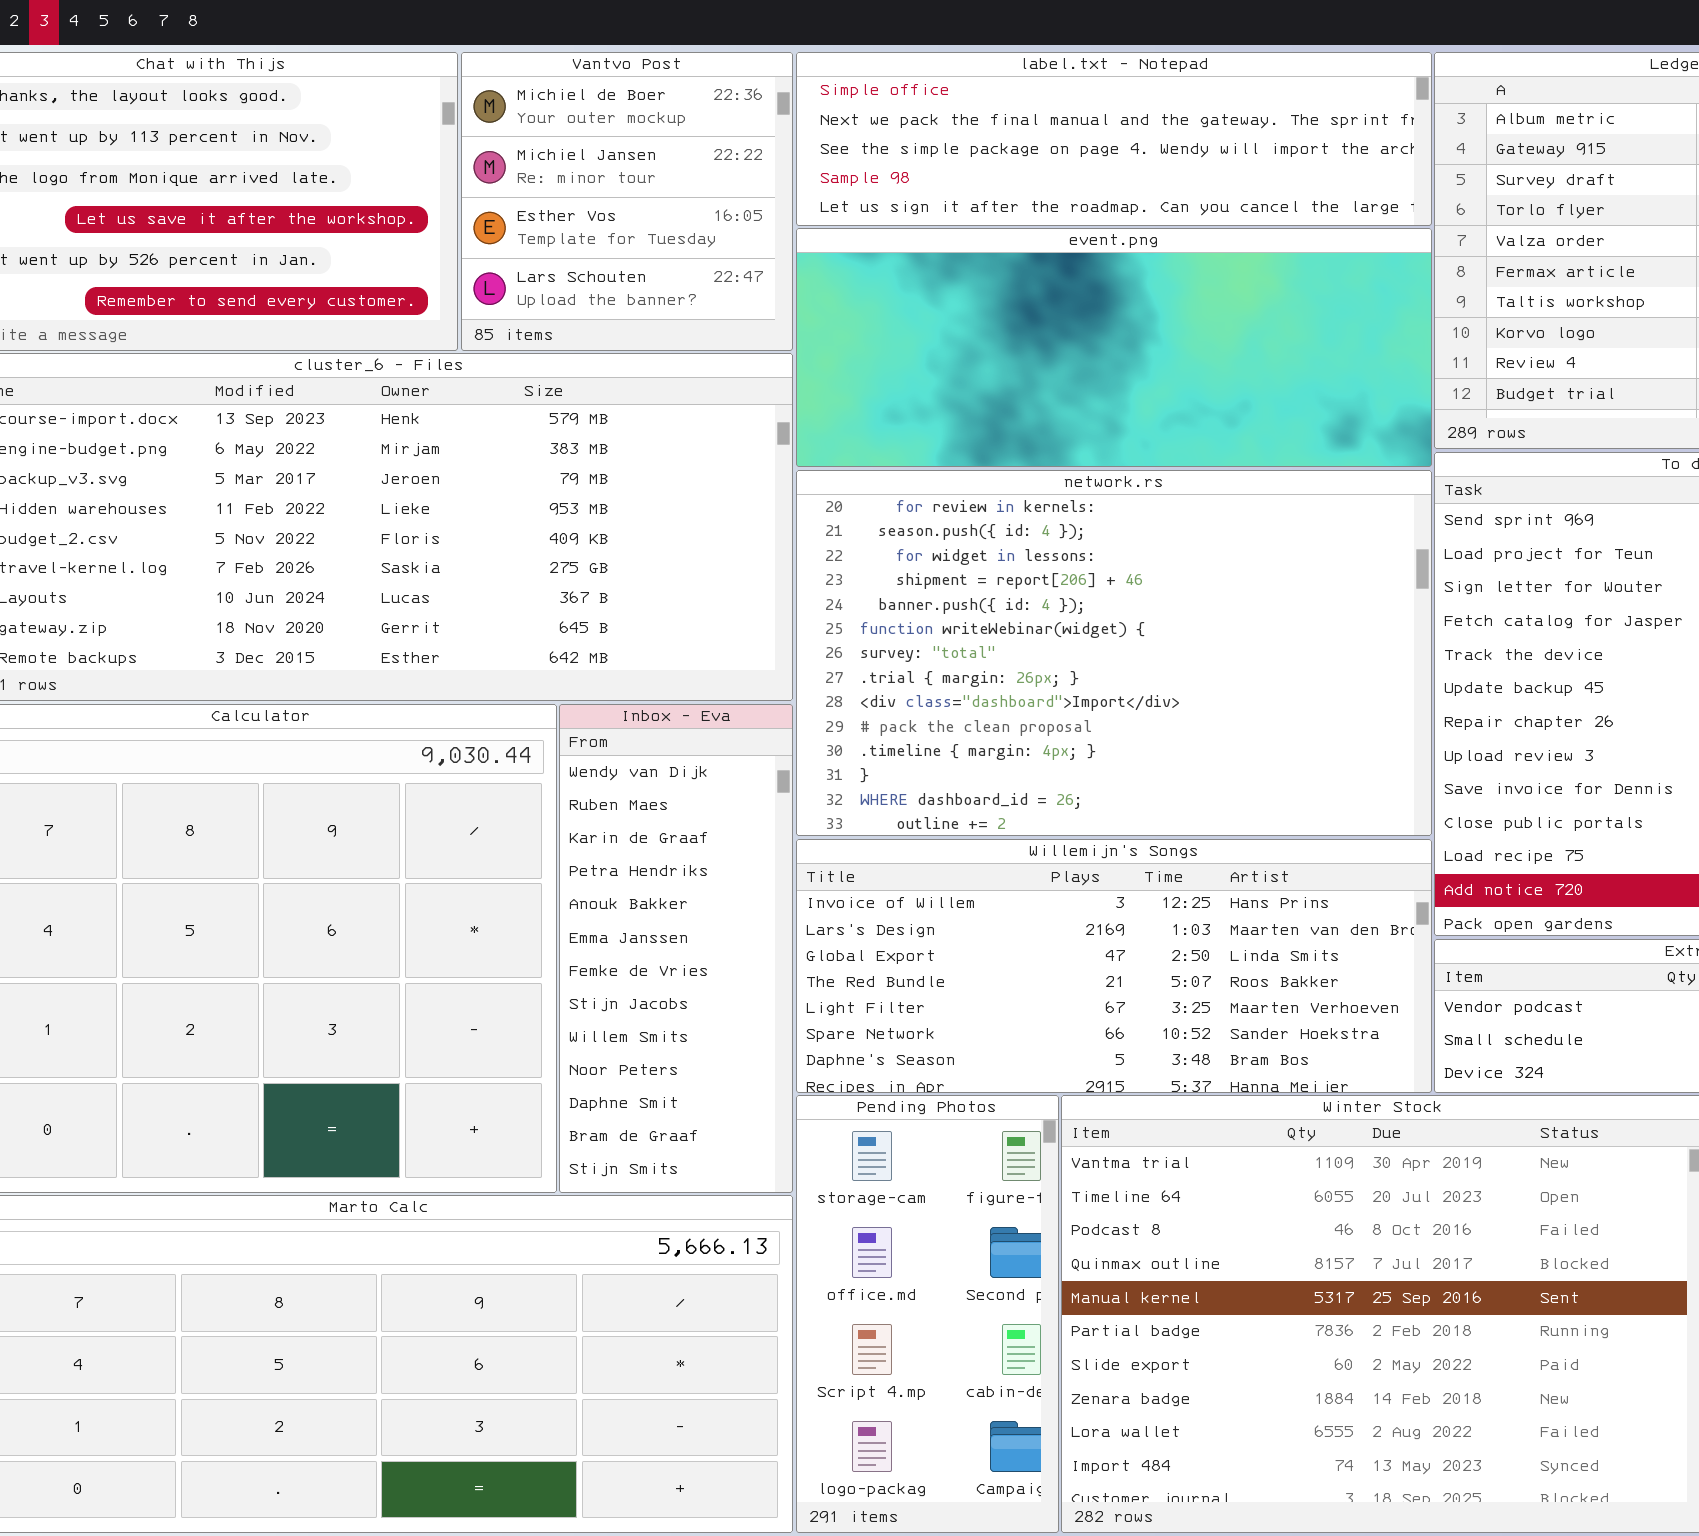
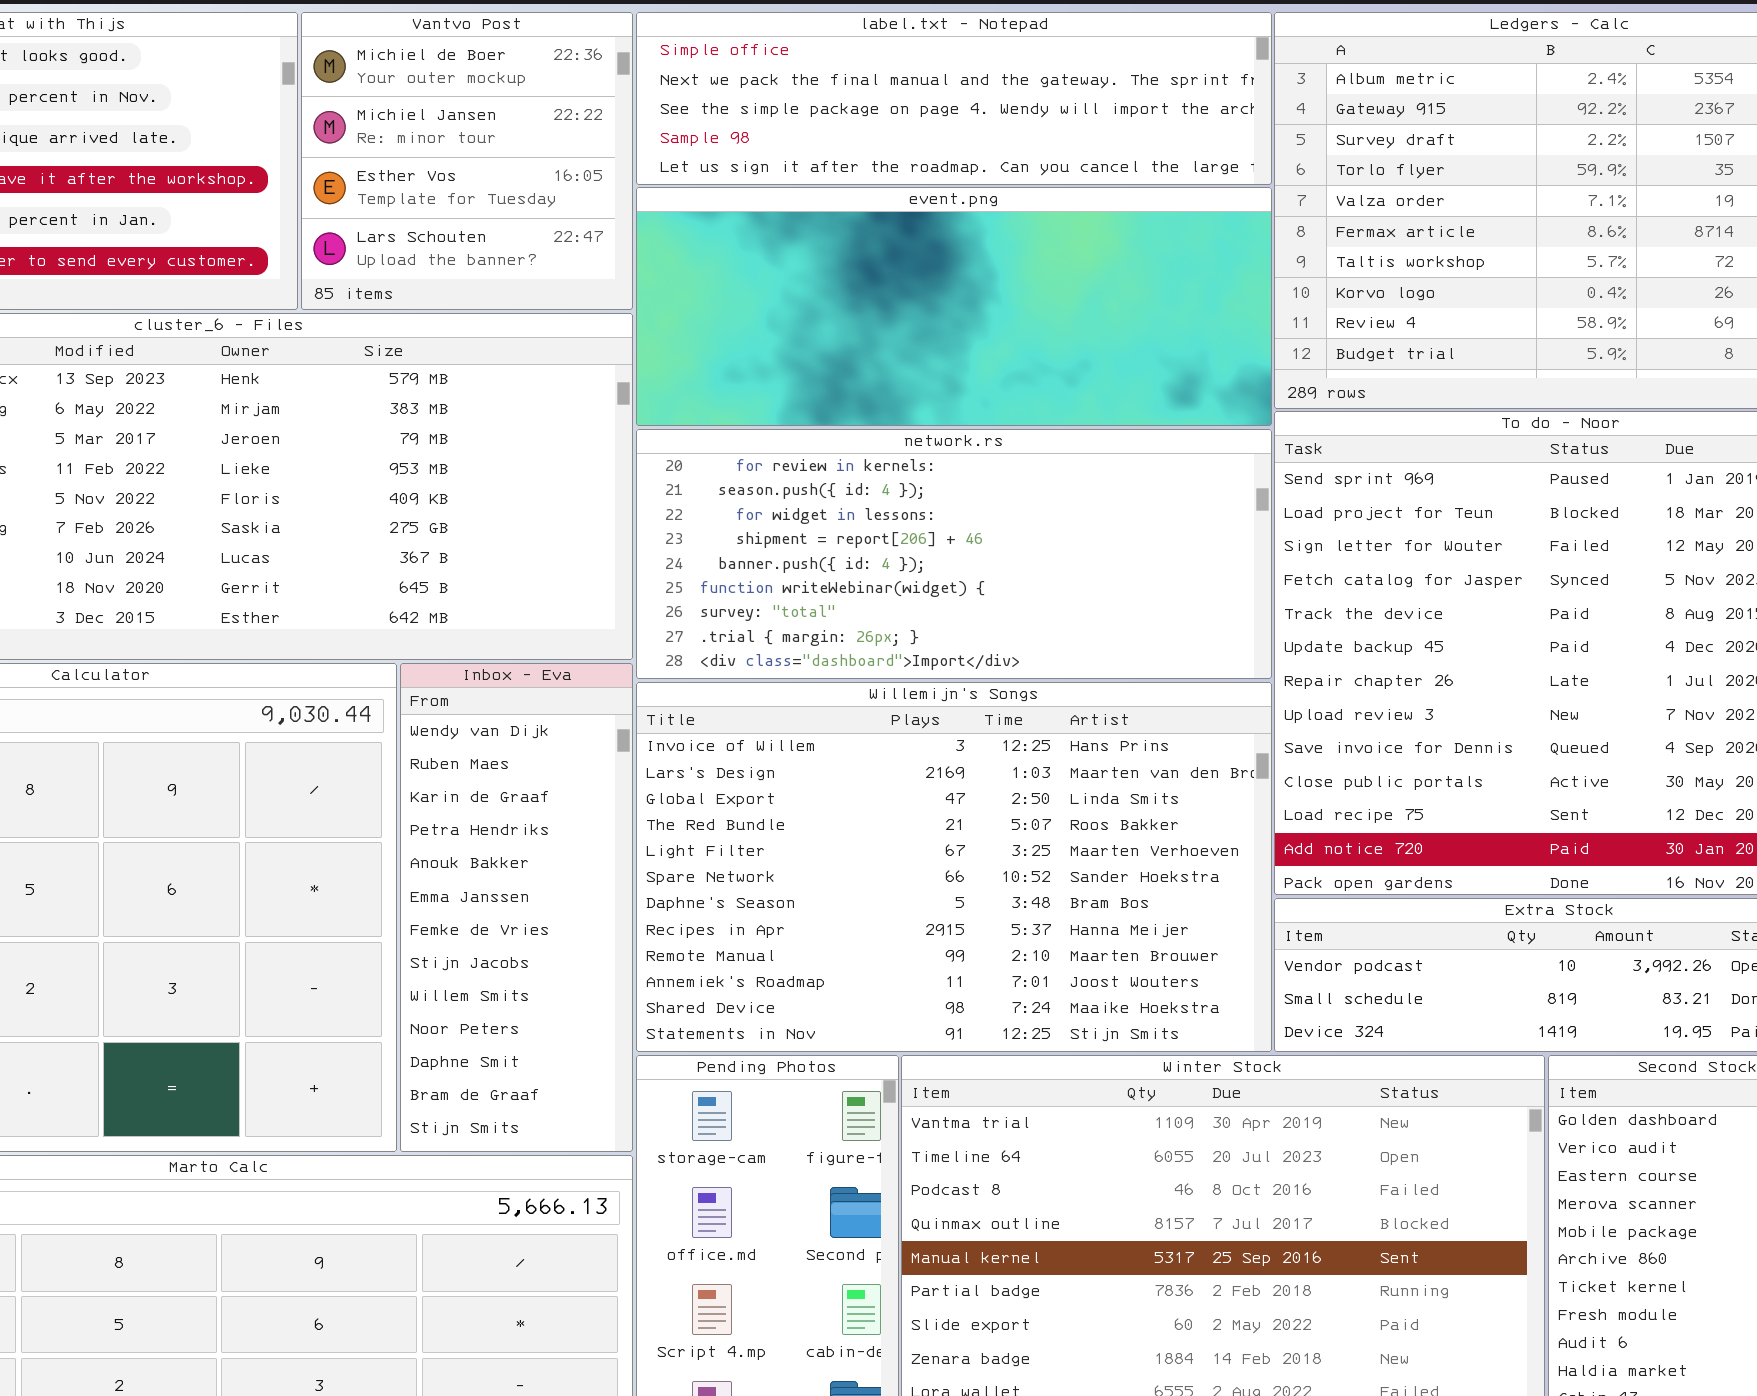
network.rs: [796,470,1432,836] -> [636,429,1272,679], resized
Willemijn's Songs: [796,839,1432,1093] -> [636,682,1272,1052], resized

